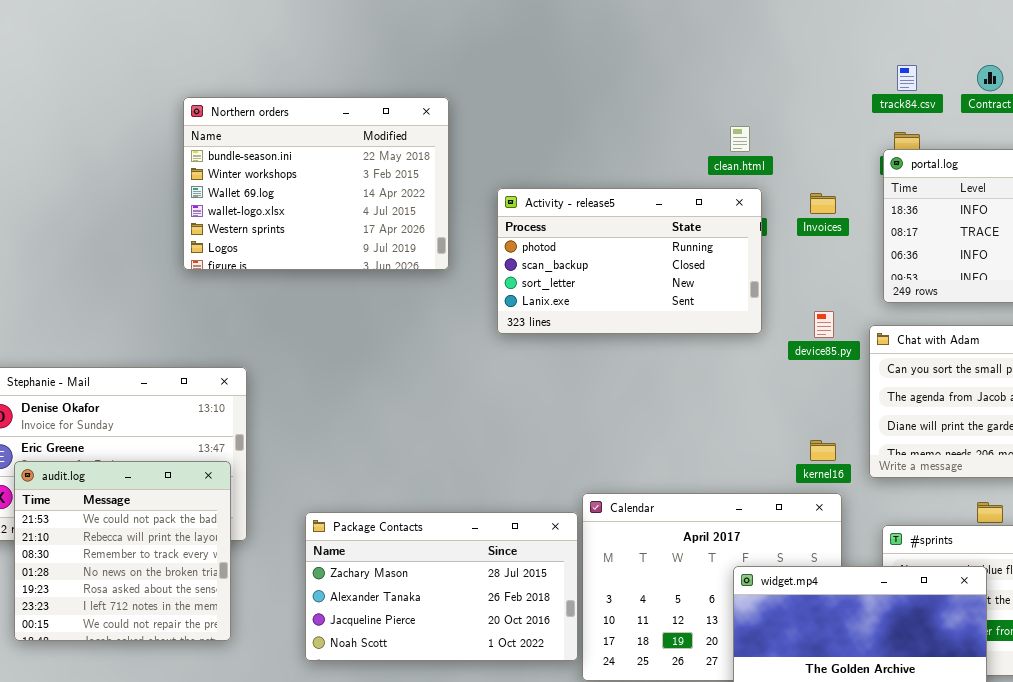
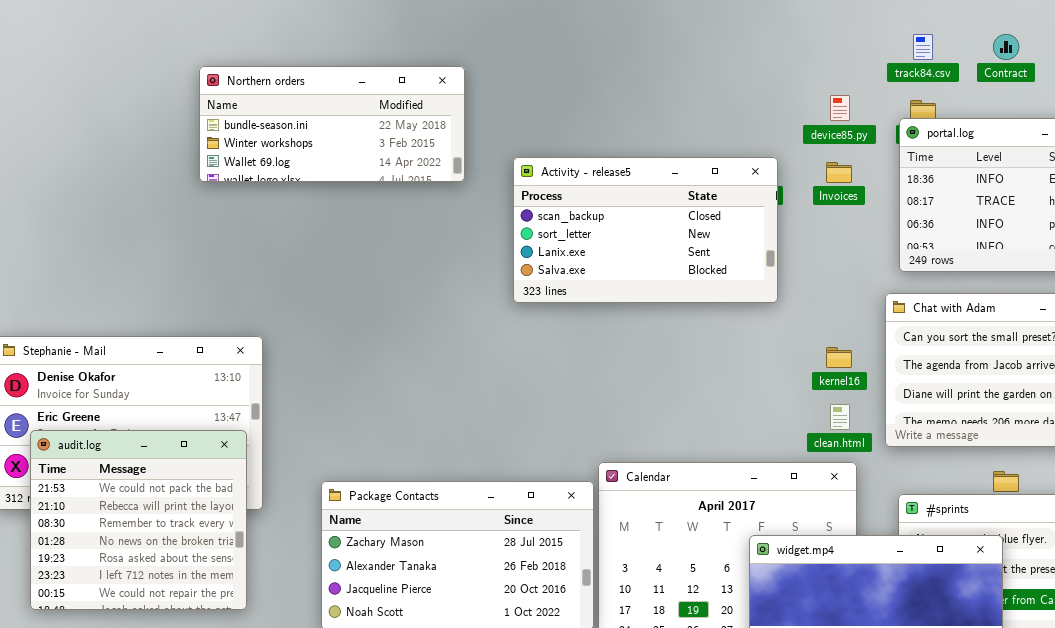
Northern orders: [183,97,449,270] -> [199,66,465,182], resized
clean.html: [730,126,750,152] -> [830,404,850,430], moved
Activity - release5: [497,188,762,334] -> [513,157,778,303], scrolled down 1 row
device85.py: [814,311,834,338] -> [830,95,850,121], moved
kernel16: [810,440,836,461] -> [826,347,852,368], moved

